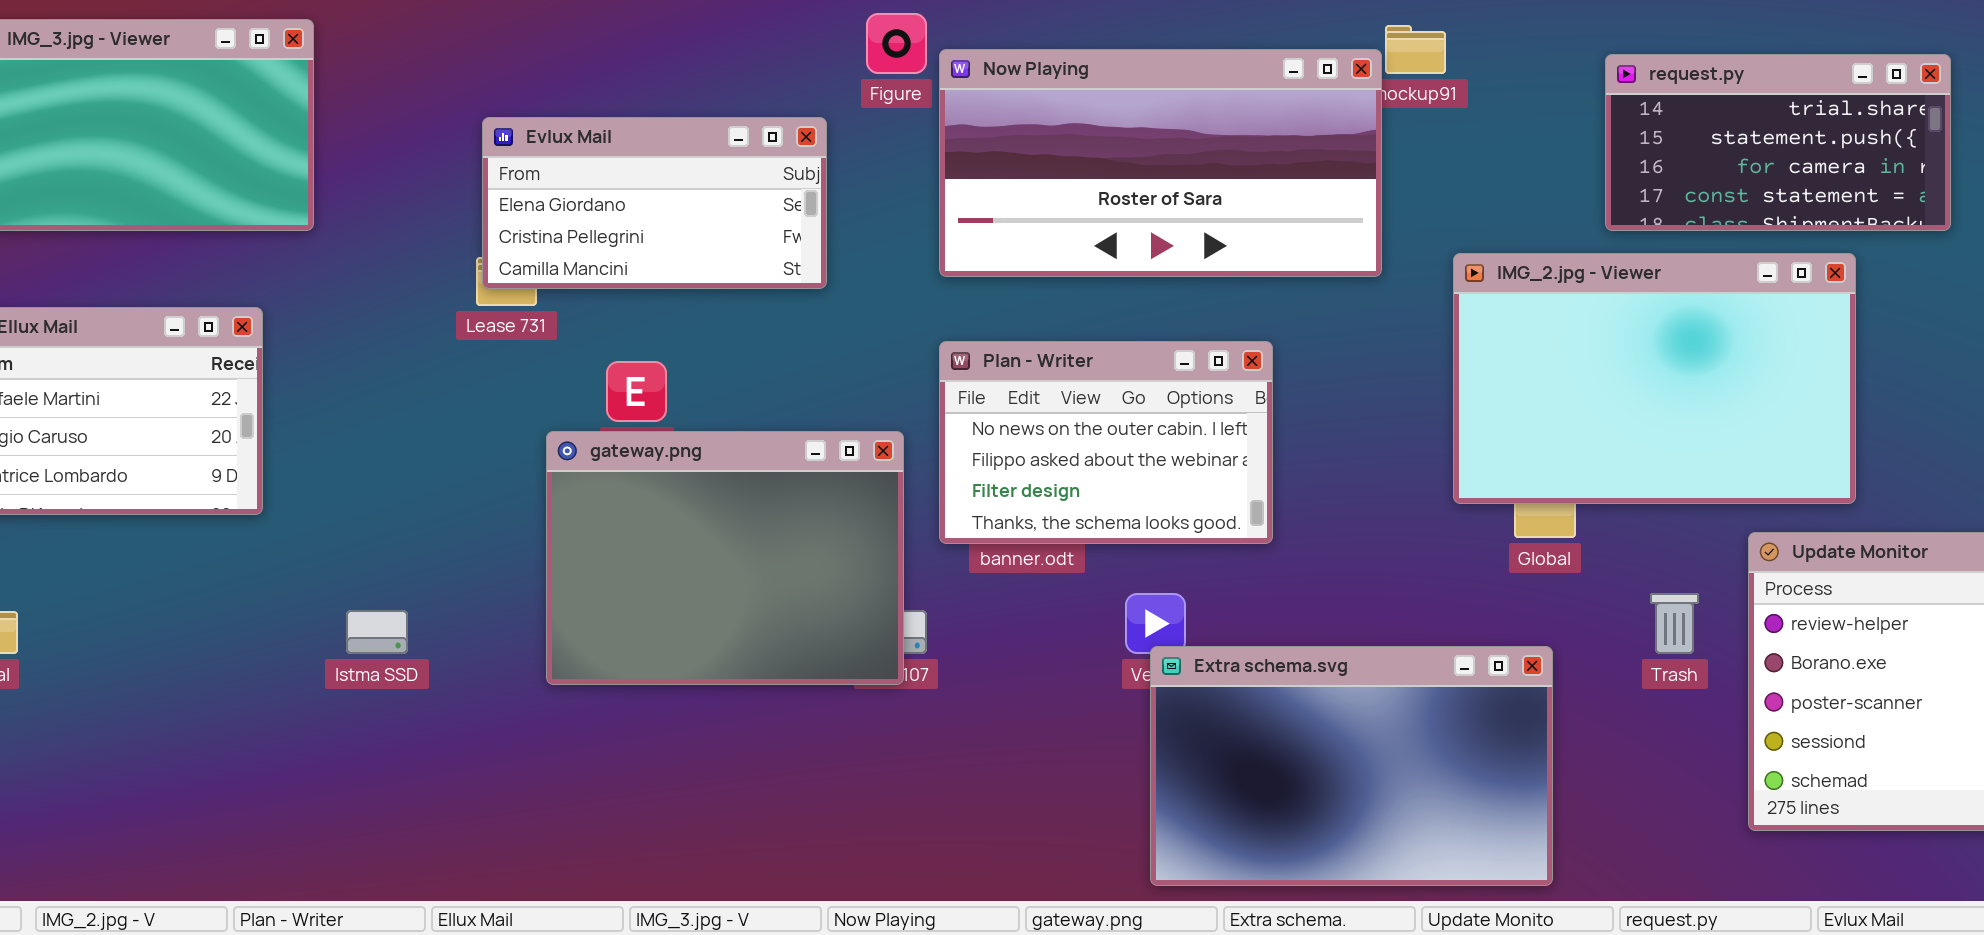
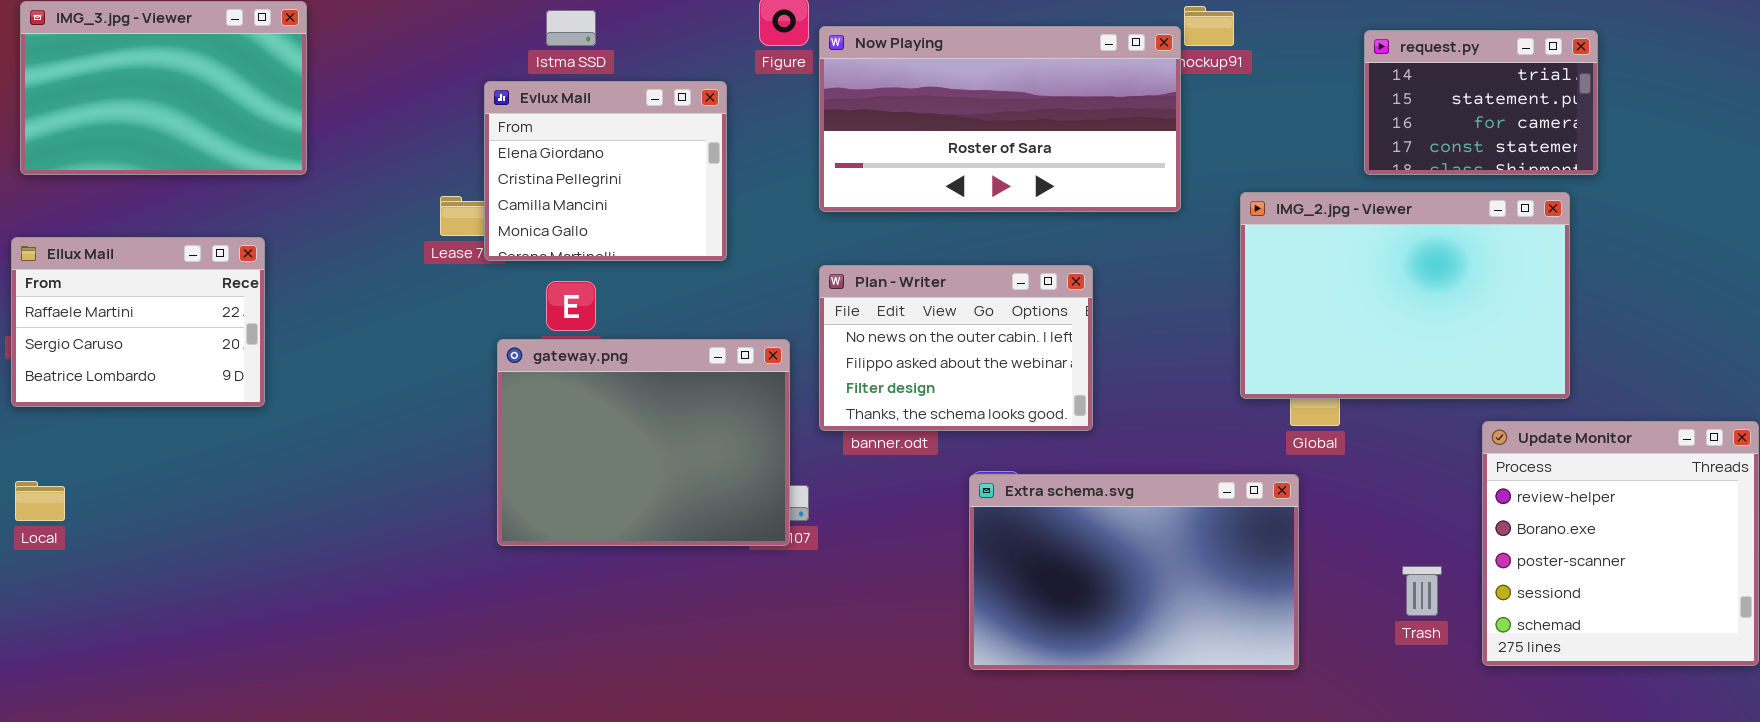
request.py: [1605,54,1951,231] -> [1364,30,1598,175], resized
Evlux Mail: [482,117,827,289] -> [484,81,727,261], resized
Trash: [1650,593,1699,654] -> [1402,566,1442,616], moved
Istma SSD: [346,610,408,654] -> [546,10,596,46], moved
Extra schema.svg: [1150,646,1553,886] -> [969,474,1299,670], moved

